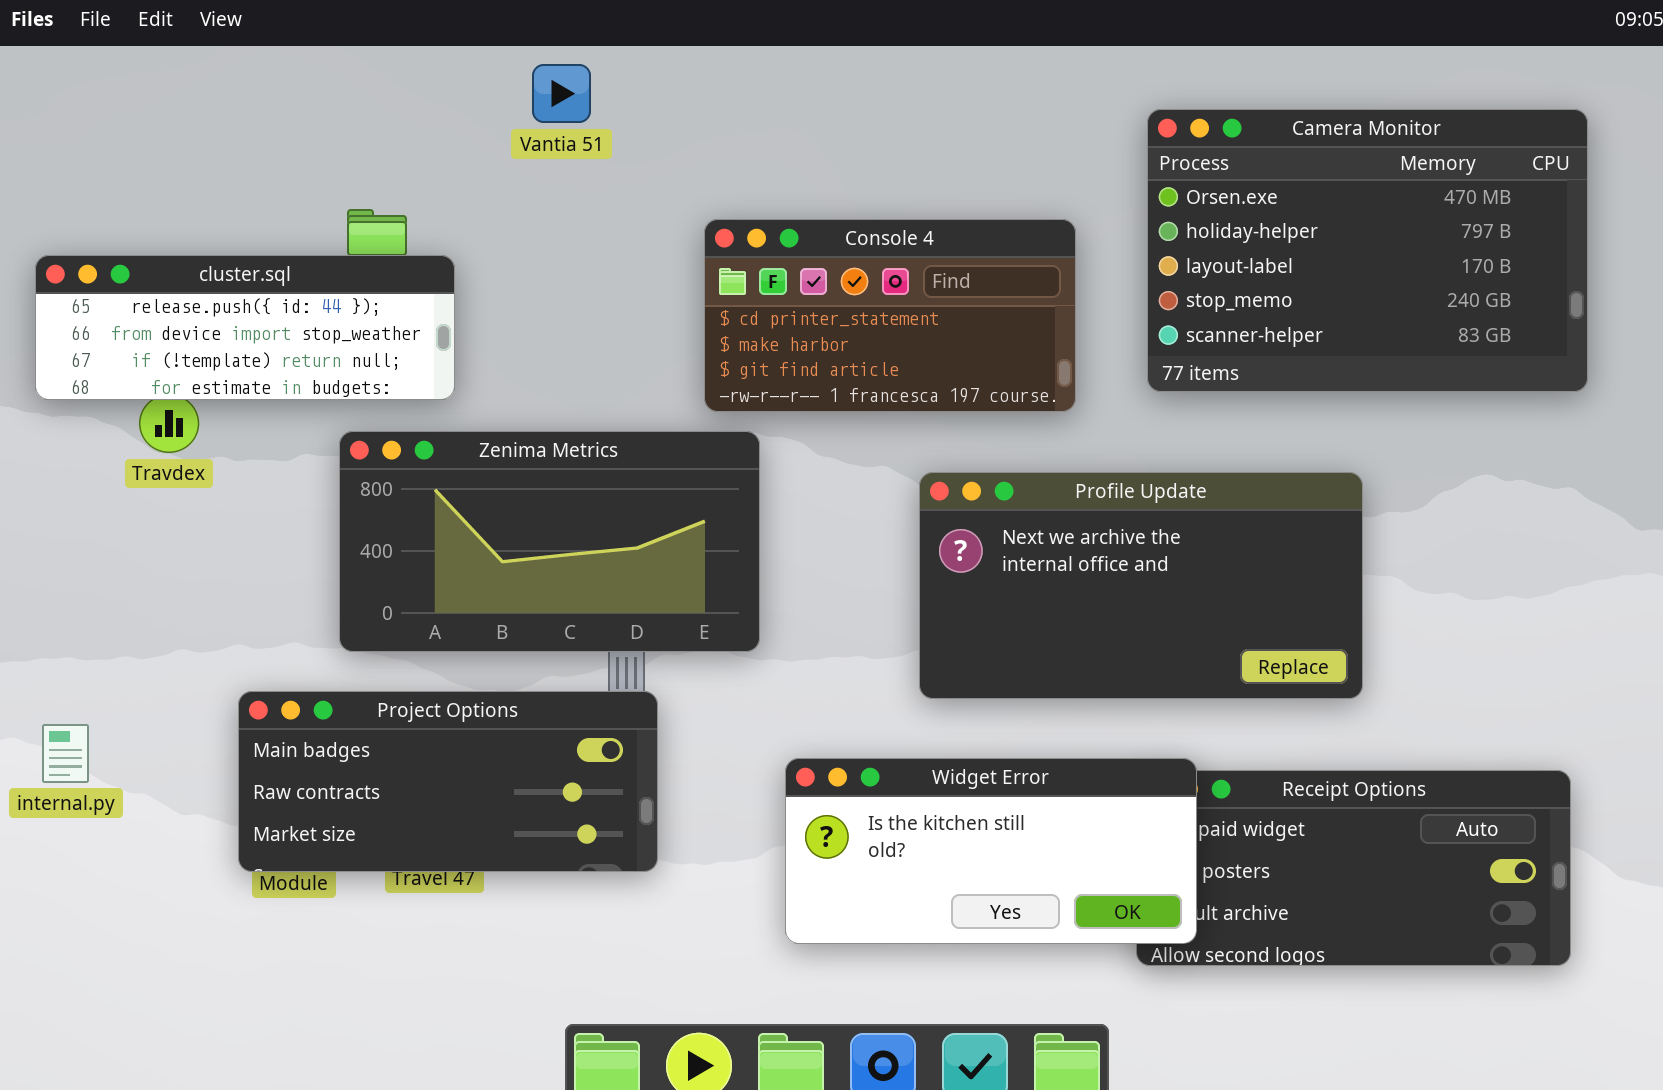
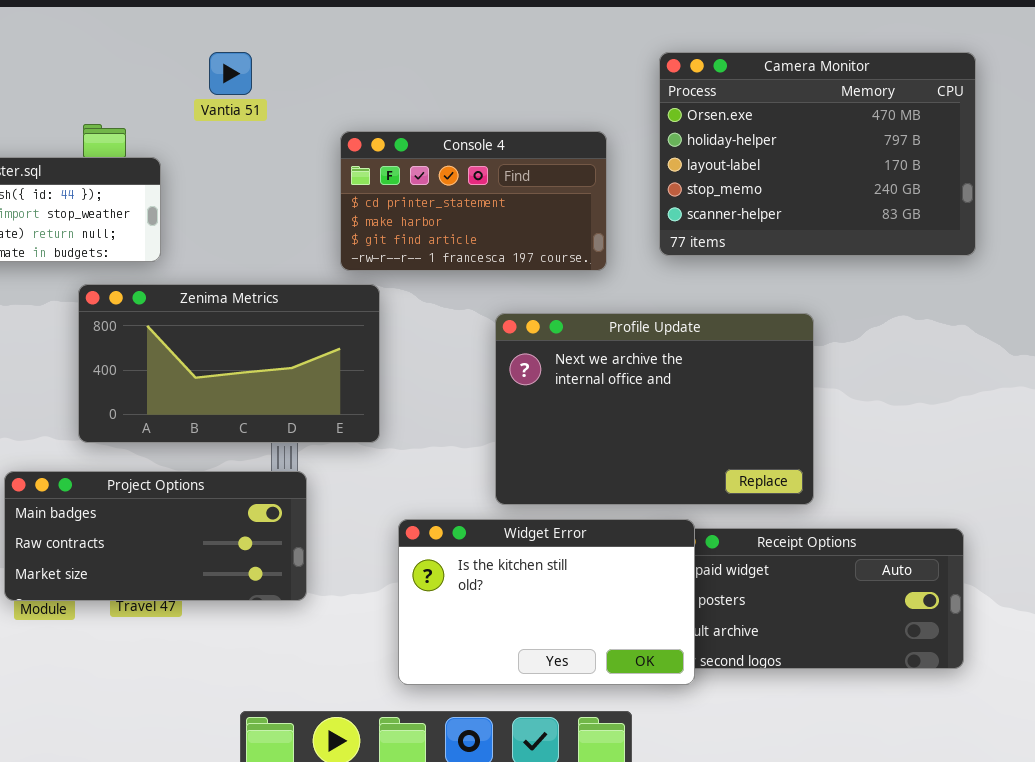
Vantia 51: [532,64,591,123] -> [209,52,252,95], moved
Profile Update: [919,472,1363,699] -> [495,313,814,505], resized
Widget Error: [785,758,1197,944] -> [398,519,695,685], resized

